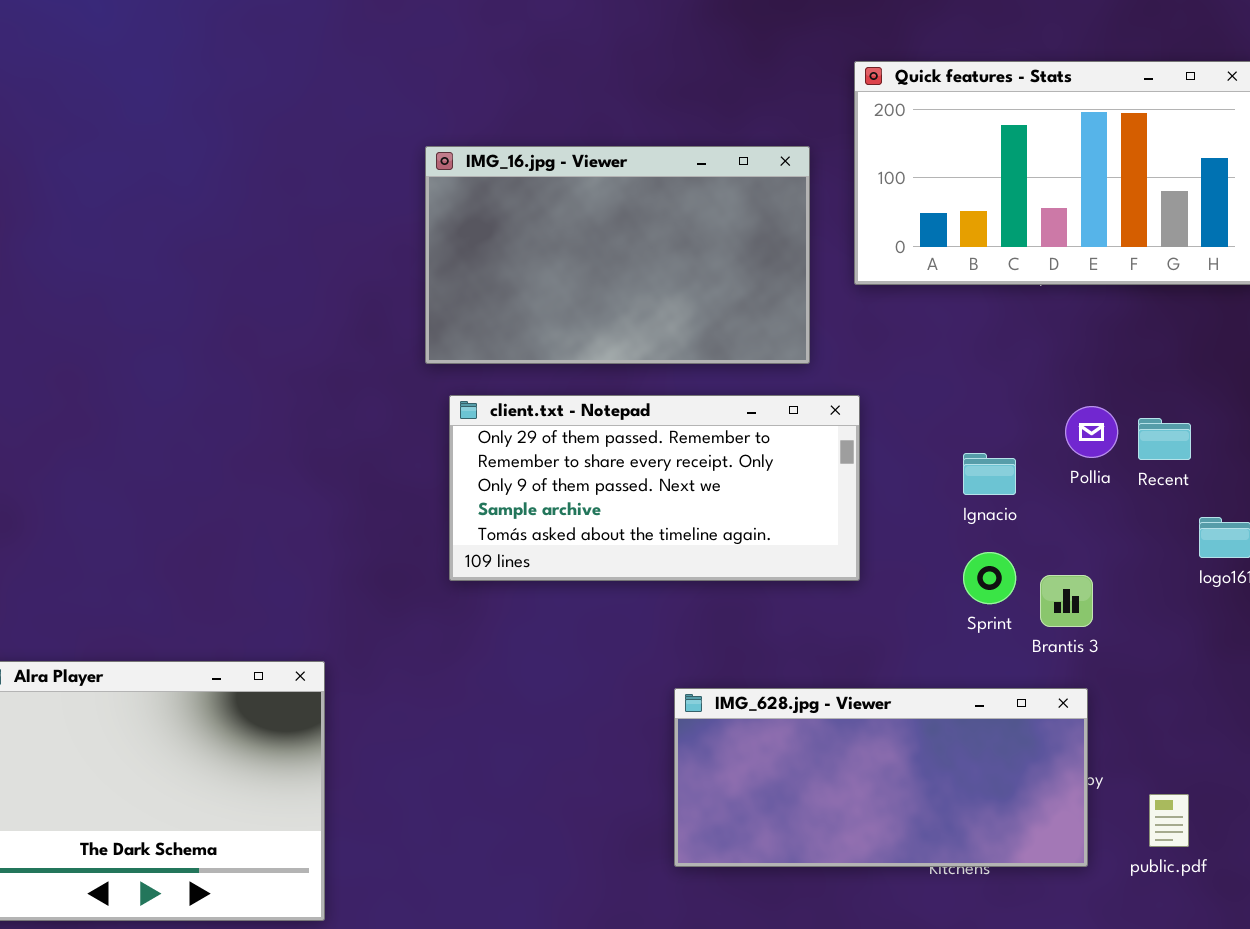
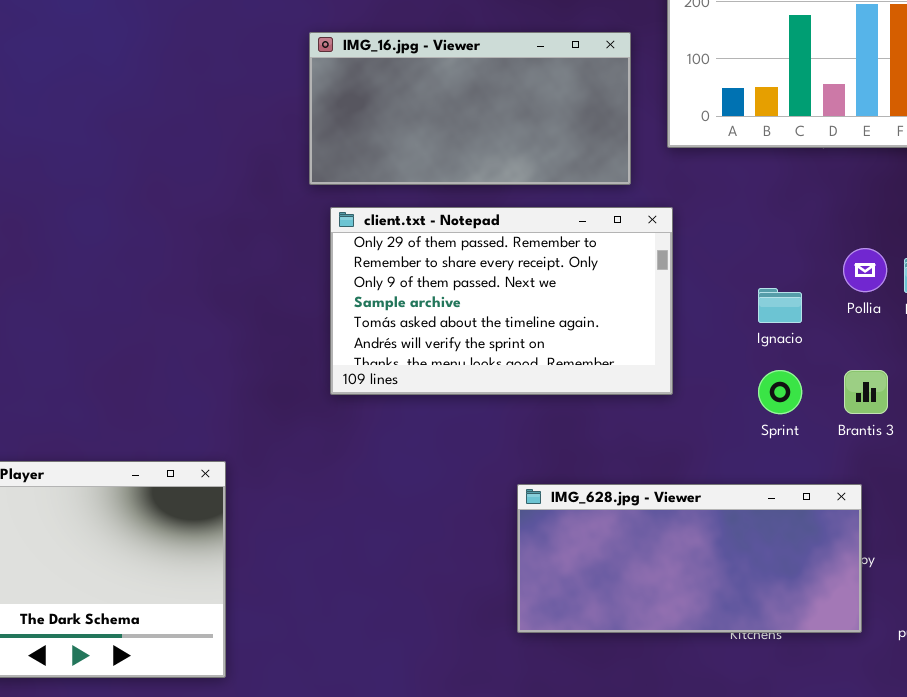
IMG_16.jpg - Viewer: [425,146,810,364] -> [309,32,631,185], resized
client.txt - Notepad: [449,395,860,581] -> [330,207,673,395], resized
Brantis 3: [1040,575,1093,627] -> [844,370,888,414], moved

